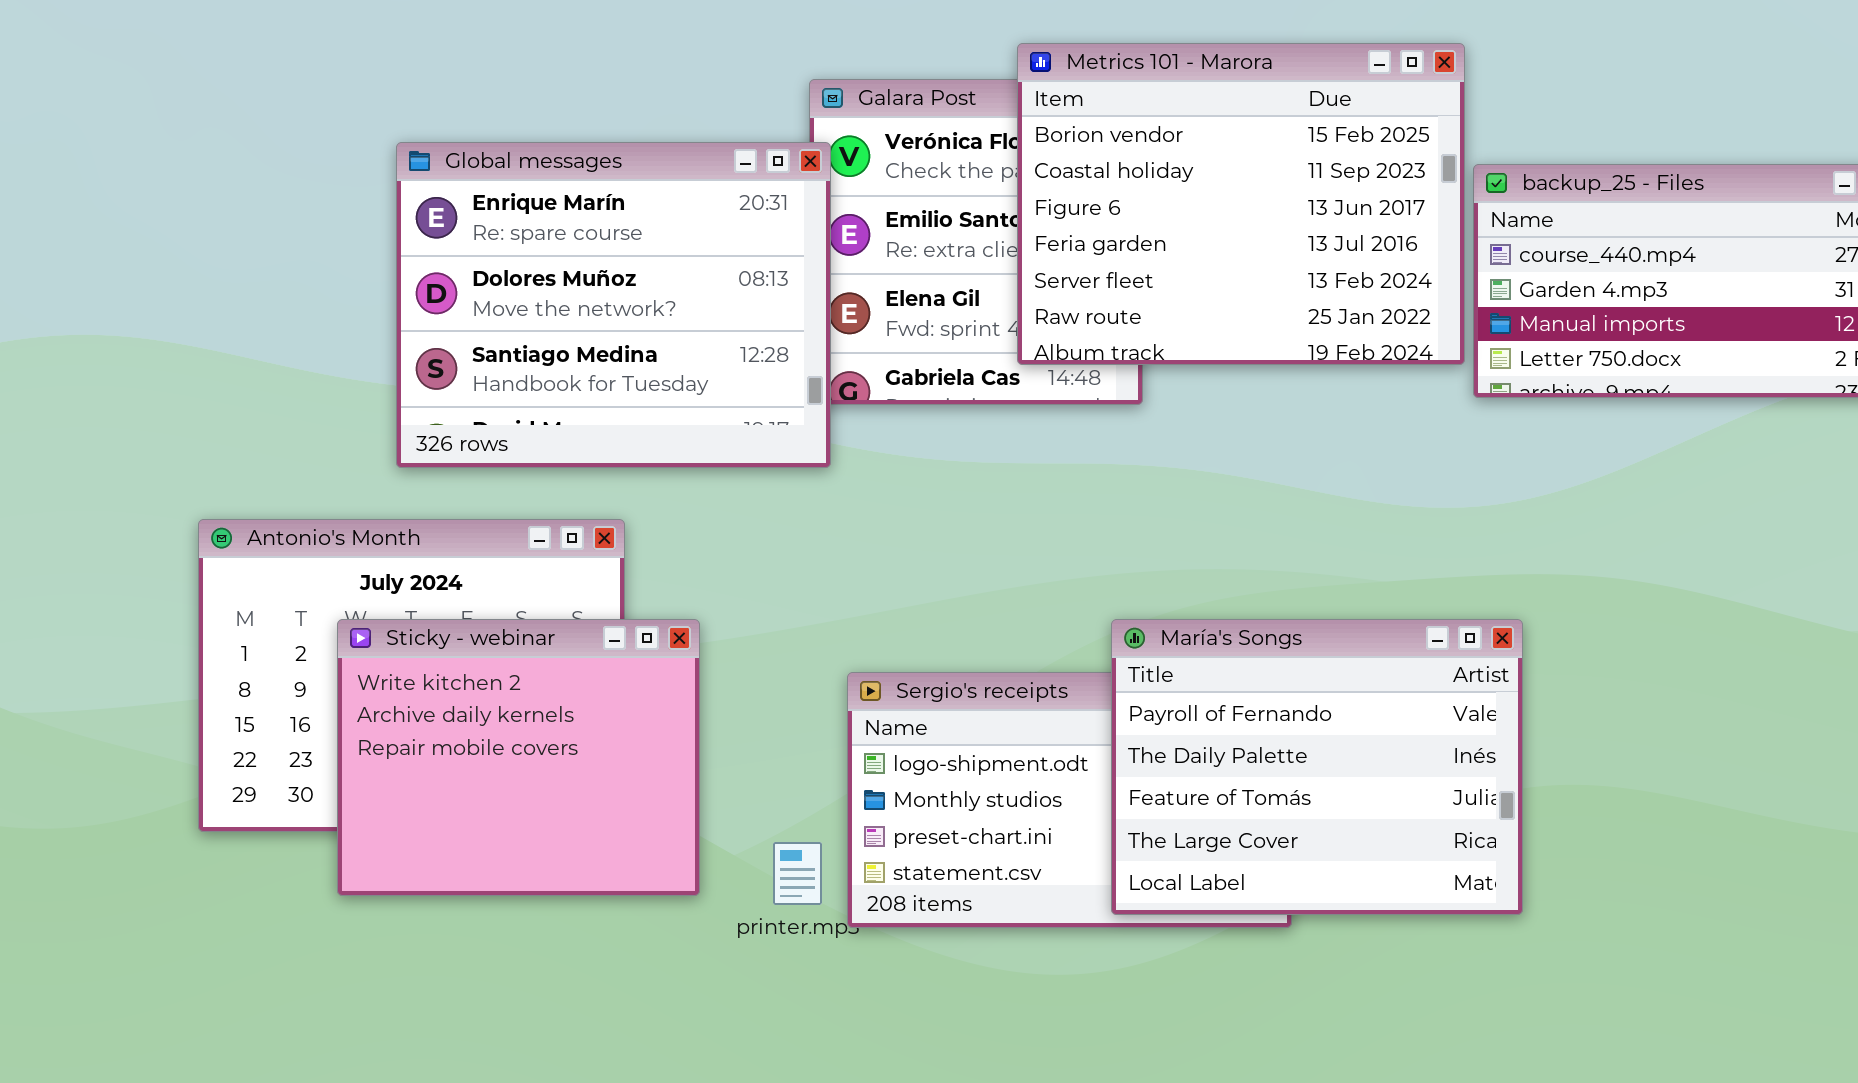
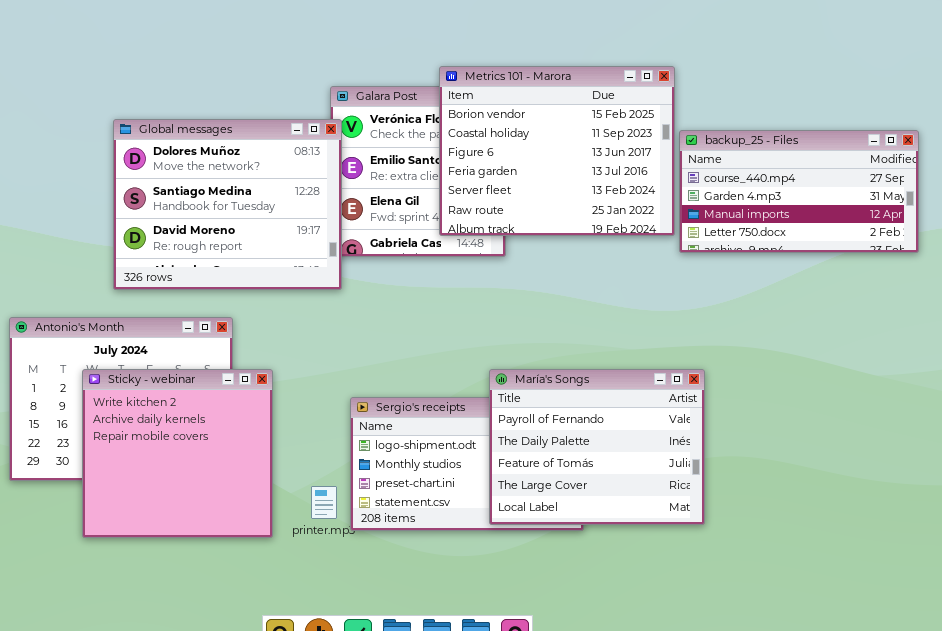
Global messages: [396,142,831,468] -> [113,119,342,290], scrolled down 1 row
Sticky - webinar: [337,619,700,896] -> [82,369,273,538], resized

